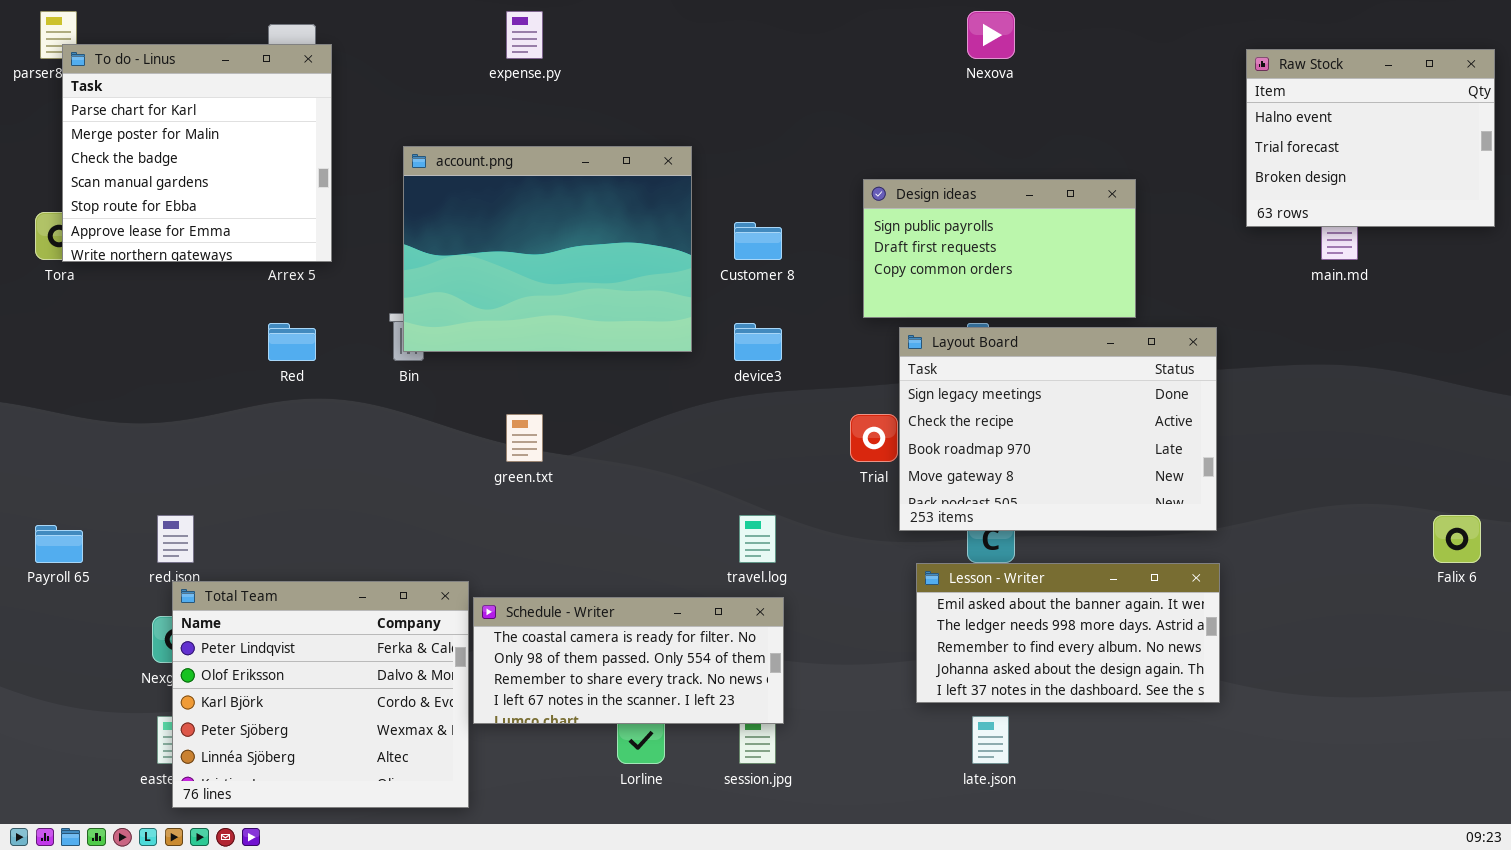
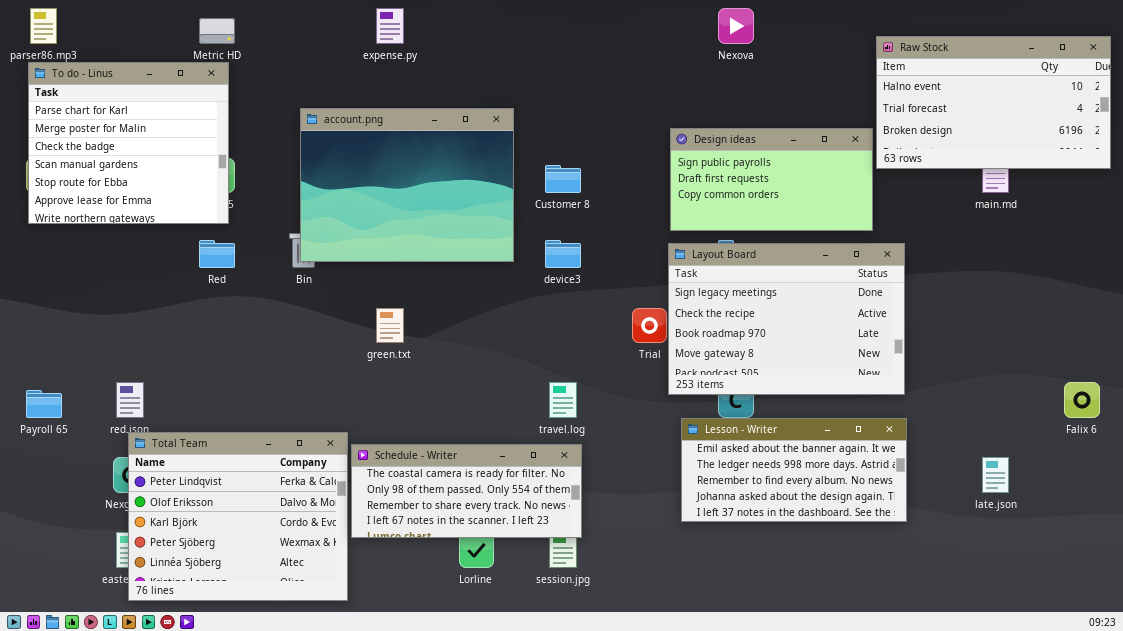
To do - Linus: [62,44,332,262] -> [28,62,229,224], moved
Raw Stock: [1246,49,1495,227] -> [876,36,1111,169], resized
Design ideas: [863,179,1136,318] -> [670,128,873,231], moved
late.json: [972,716,1009,764] -> [982,457,1009,493], moved

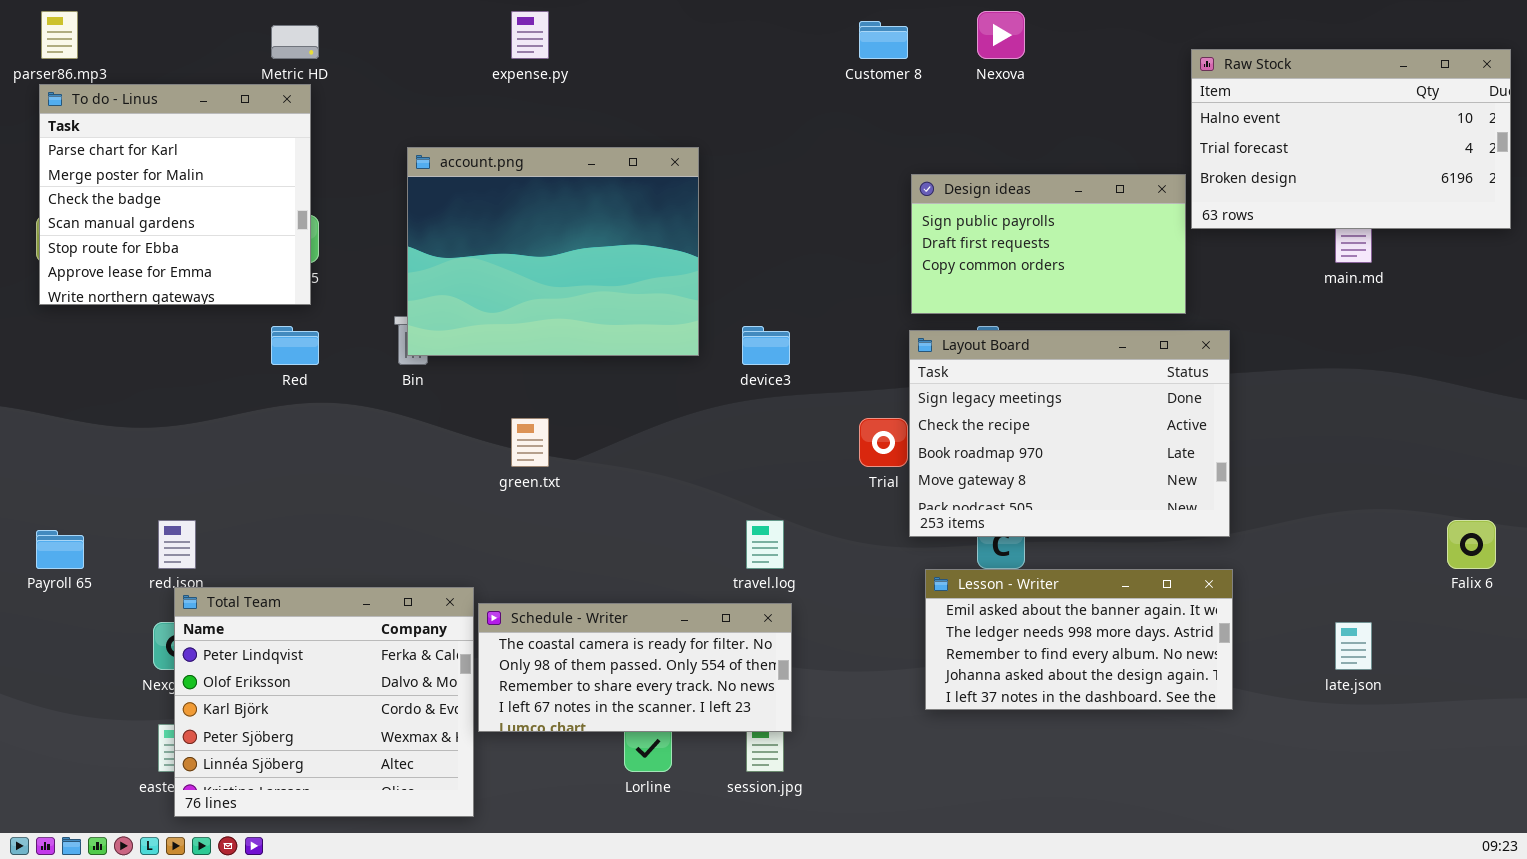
Customer 8: [545,165,581,193] -> [859,21,908,59], moved

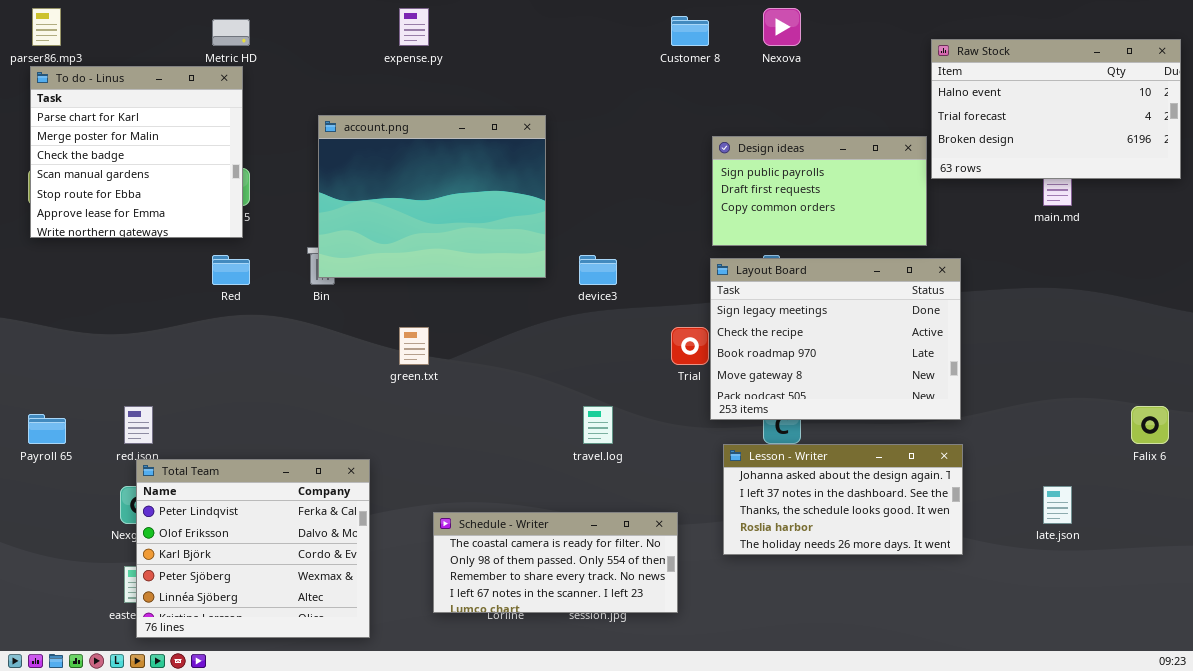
Lesson - Writer: [925,569,1233,710] -> [723,444,963,555], scrolled down 3 rows
Schedule - Writer: [478,603,792,732] -> [433,512,678,613], moved

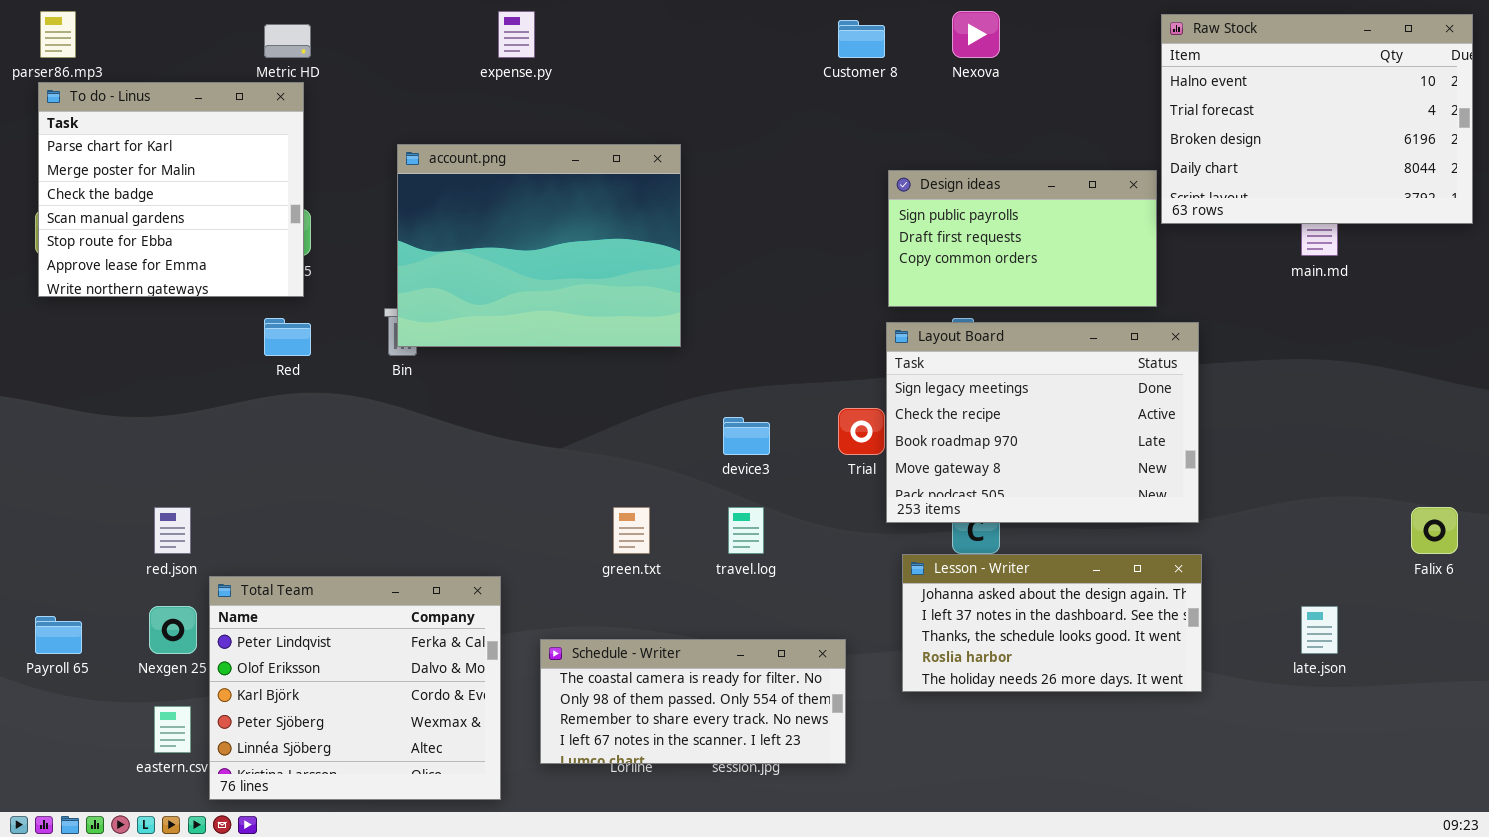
Raw Stock: [931,39,1181,179] -> [1161,14,1473,224], resized
device3: [579,255,617,285] -> [723,417,770,455], moved
green.txt: [399,327,429,365] -> [613,507,650,554], moved
Payroll 65: [28,414,66,444] -> [35,616,82,654], moved
Total Team: [136,459,370,638] -> [209,576,501,800], moved

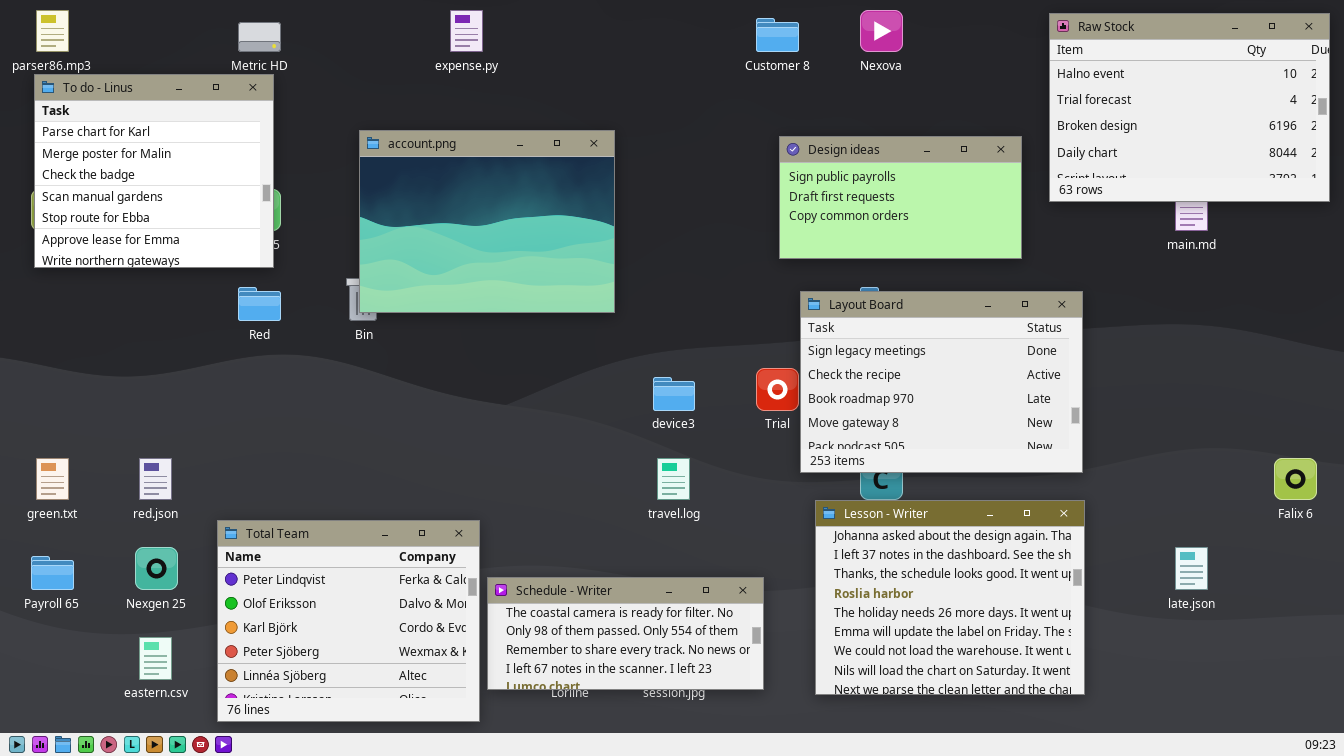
Design ideas: [888,170,1157,307] -> [779,136,1022,259], moved
green.txt: [613,507,650,554] -> [36,458,69,500], moved
Lesson - Writer: [902,554,1202,692] -> [815,500,1085,695], resized
Total Team: [209,576,501,800] -> [217,520,480,722], moved

